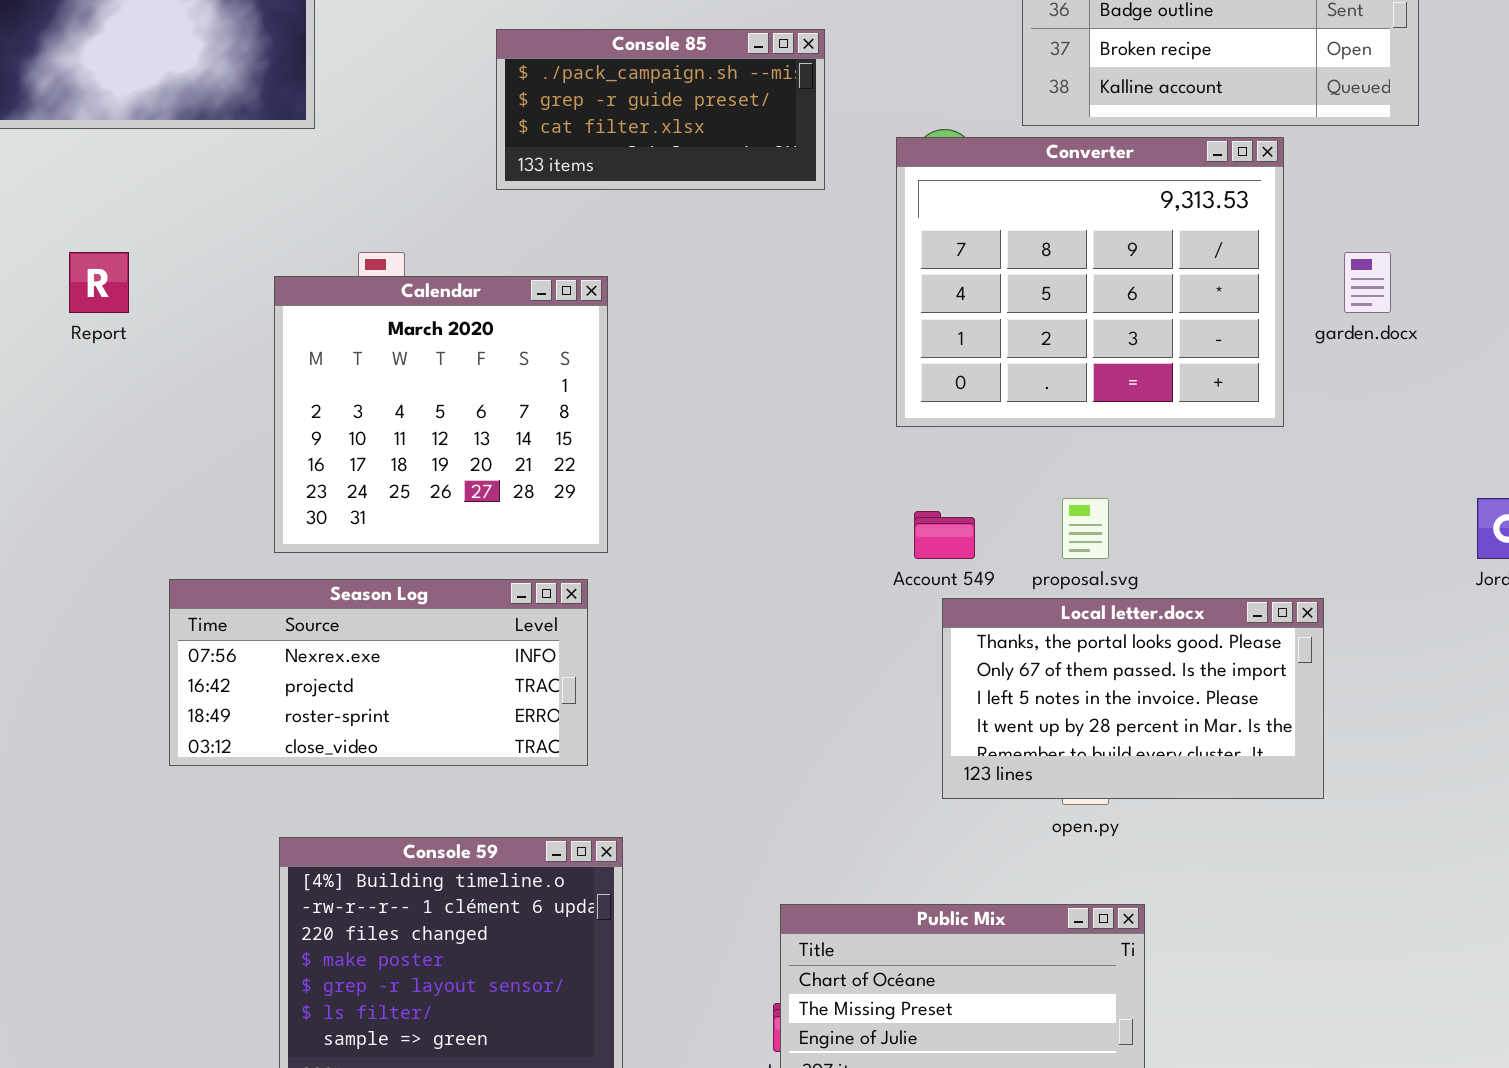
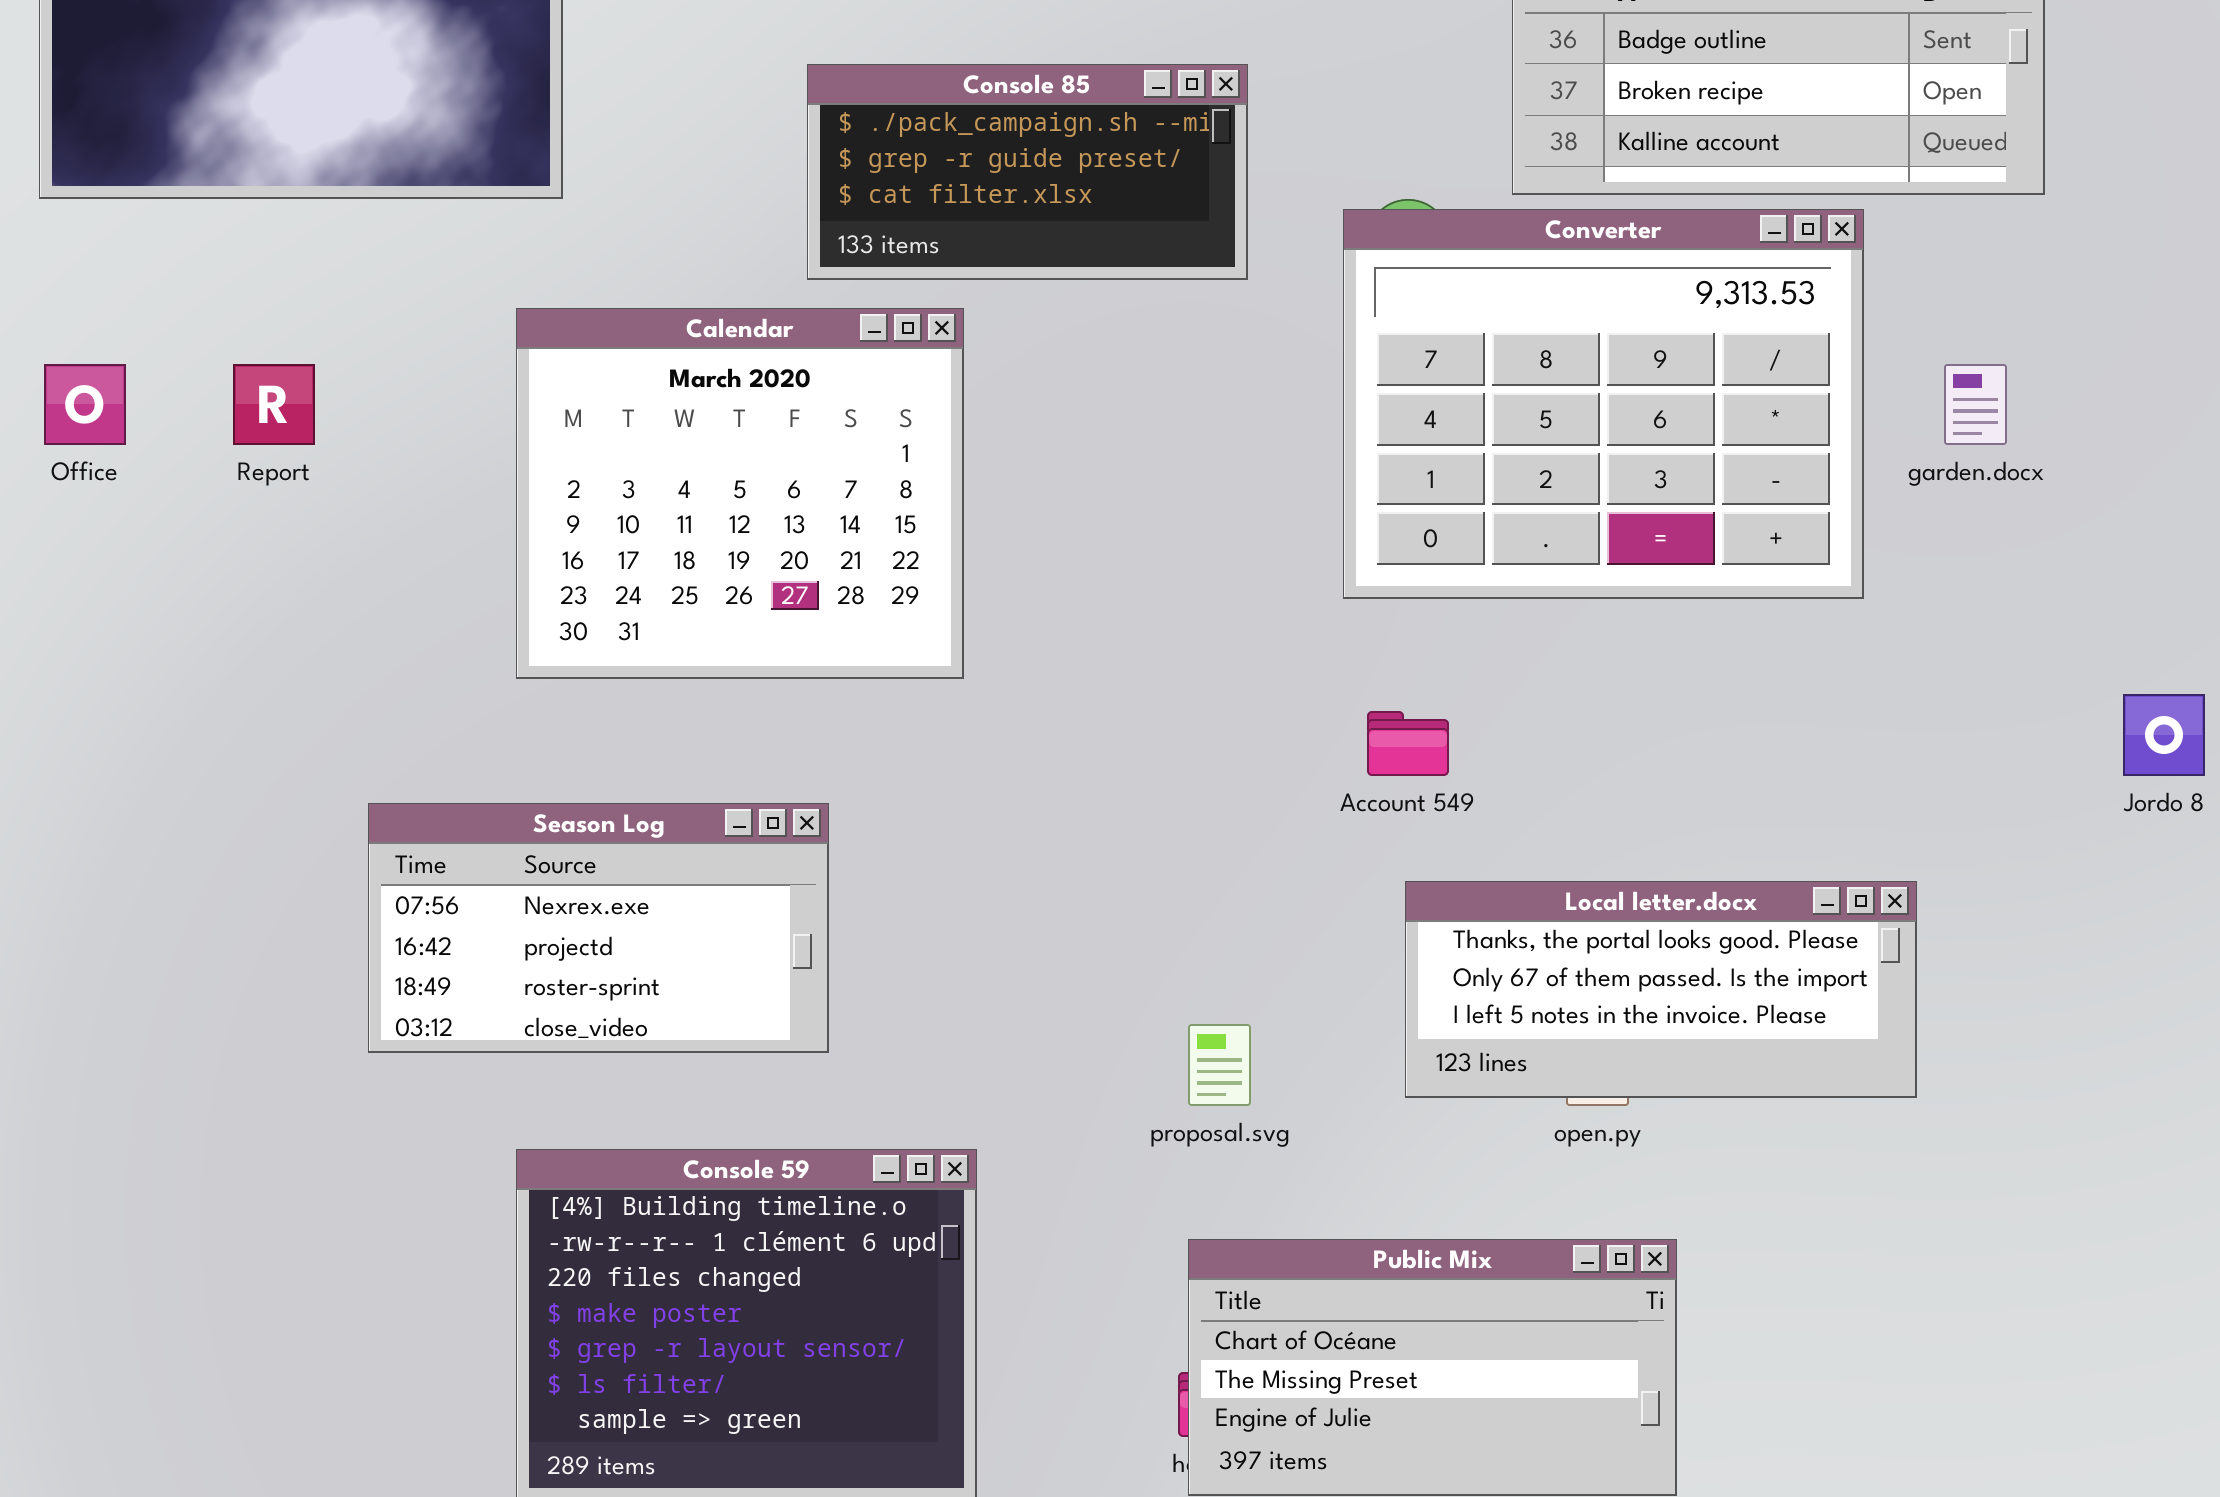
Calendar: [274,276,608,553] -> [516,308,964,679], moved
proposal.svg: [1062,498,1109,559] -> [1188,1024,1251,1106], moved
Season Log: [169,579,588,766] -> [368,803,829,1053], resized
Local letter.docx: [942,598,1324,799] -> [1405,881,1917,1098], resized

